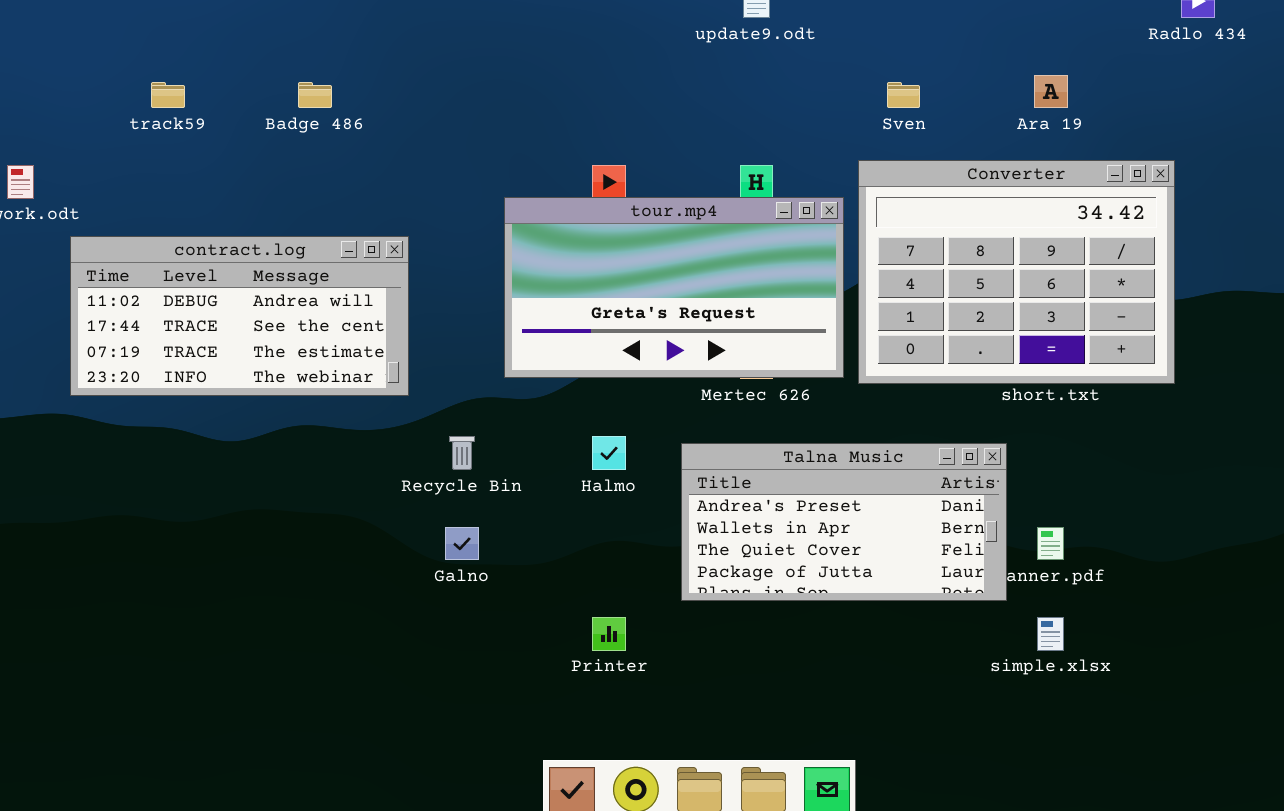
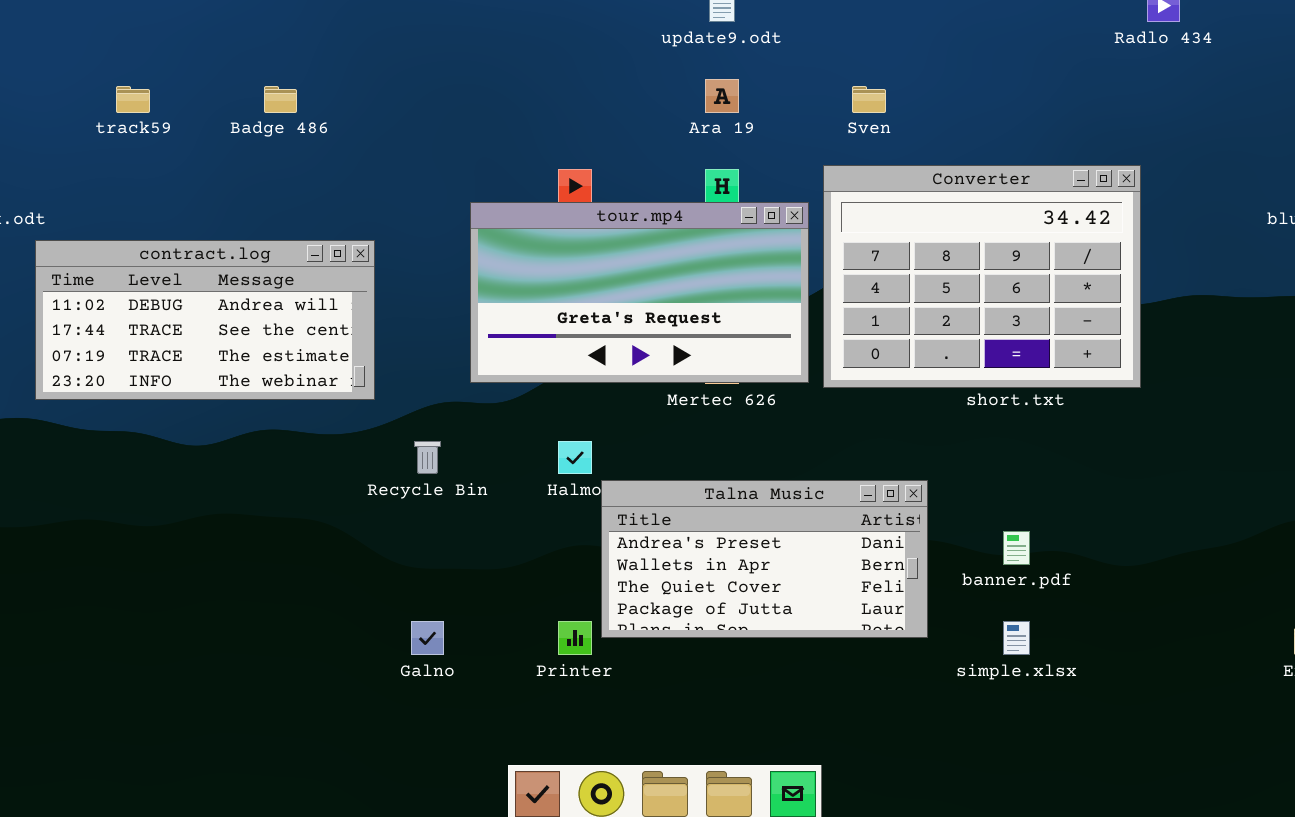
Ara 19: [1034,75,1068,108] -> [705,79,739,113], moved
Talna Music: [681,443,1007,601] -> [601,480,928,638], moved
Galno: [445,527,479,560] -> [411,621,444,655], moved

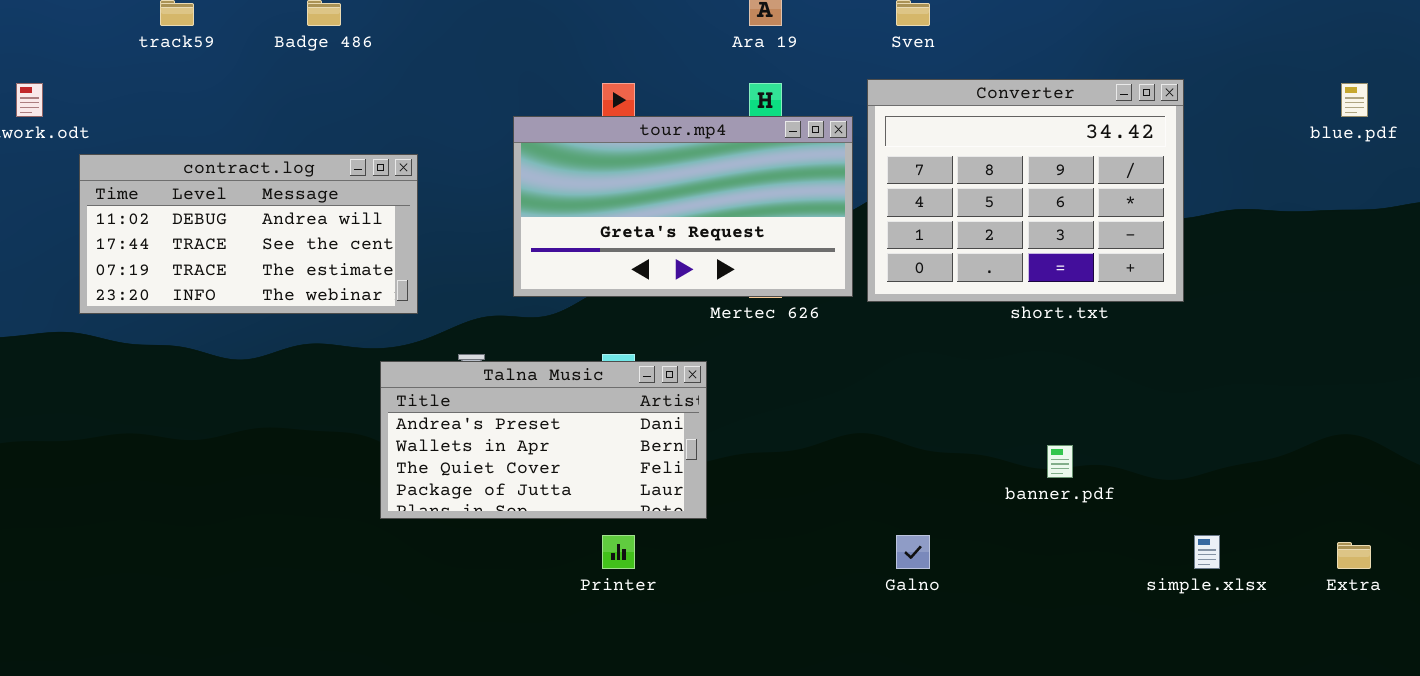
Talna Music: [601,480,928,638] -> [380,361,707,519], moved
Galno: [411,621,444,655] -> [896,535,930,569], moved
simple.xlsx: [1003,621,1030,655] -> [1194,535,1220,569], moved

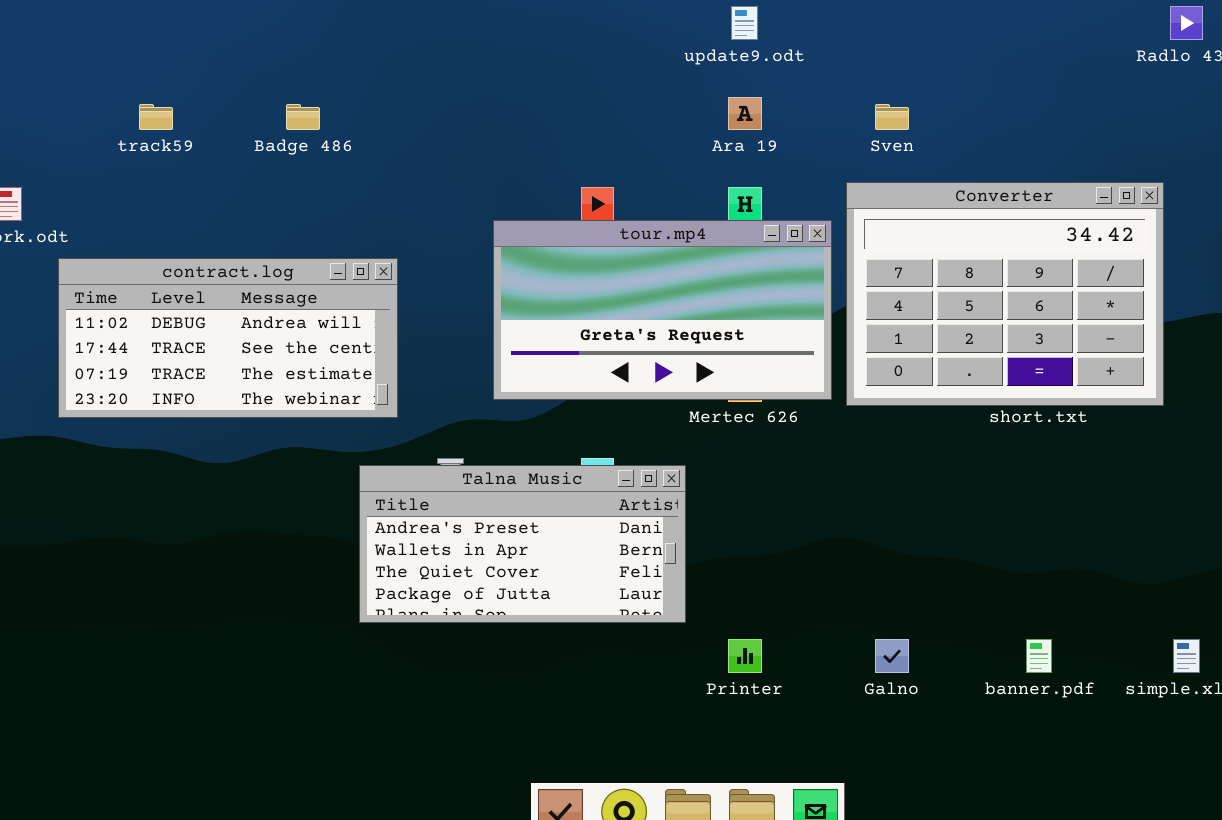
banner.pdf: [1047,445,1073,478] -> [1026,639,1052,673], moved
Printer: [602,535,635,569] -> [728,639,762,673], moved

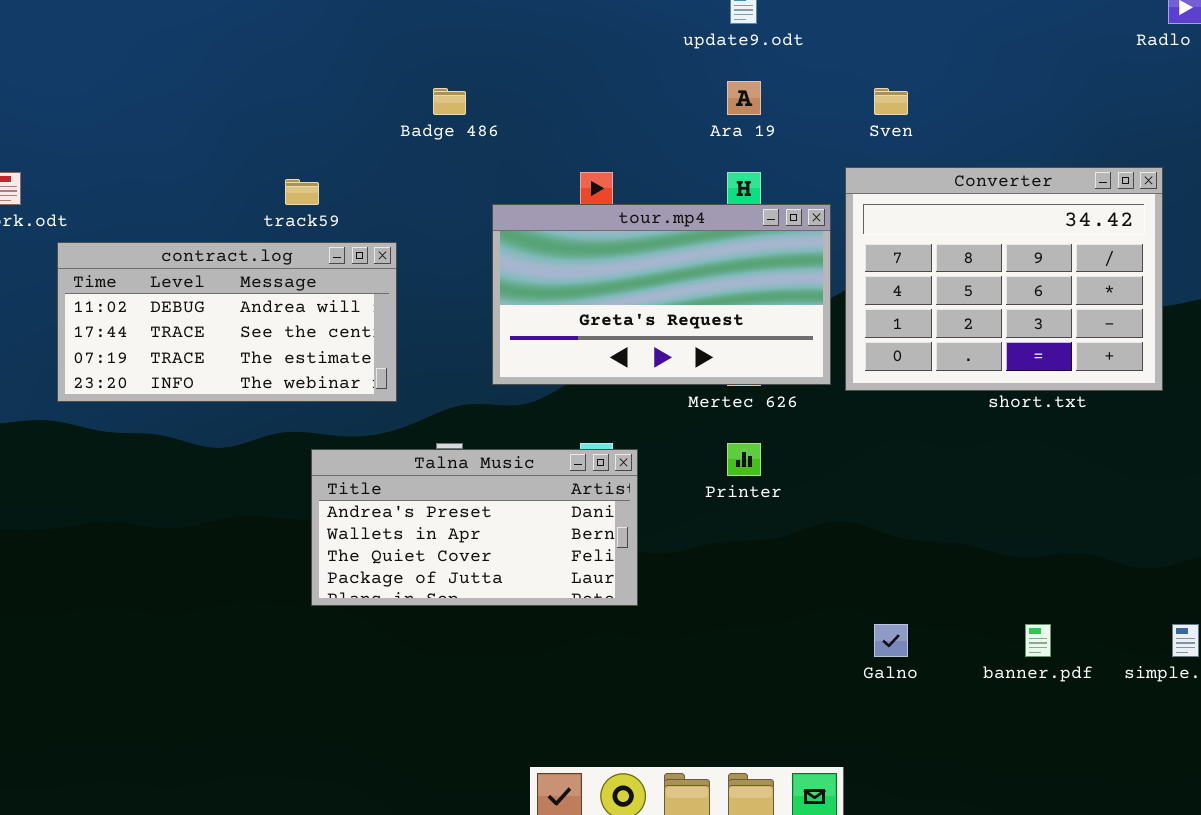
track59: [139,104,173,130] -> [285,179,319,205], moved
Badge 486: [286,104,320,130] -> [433,88,466,115], moved
Talna Music: [359,465,686,623] -> [311,449,638,606], moved
Printer: [728,639,762,673] -> [727,443,761,476], moved

